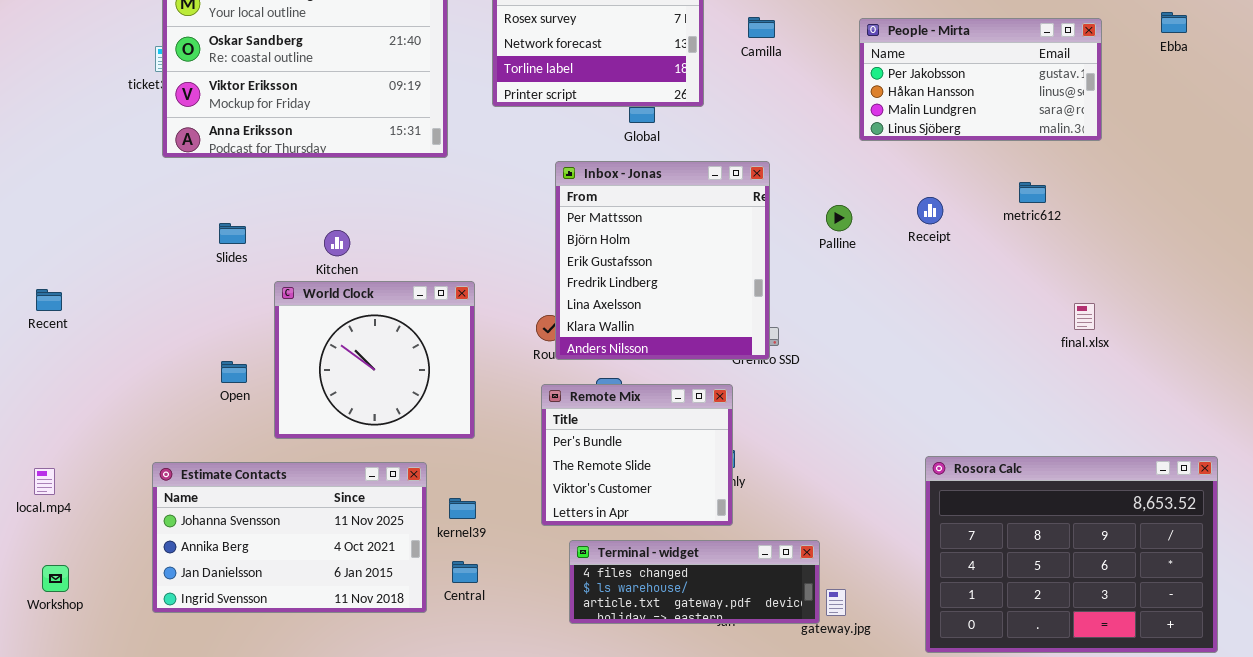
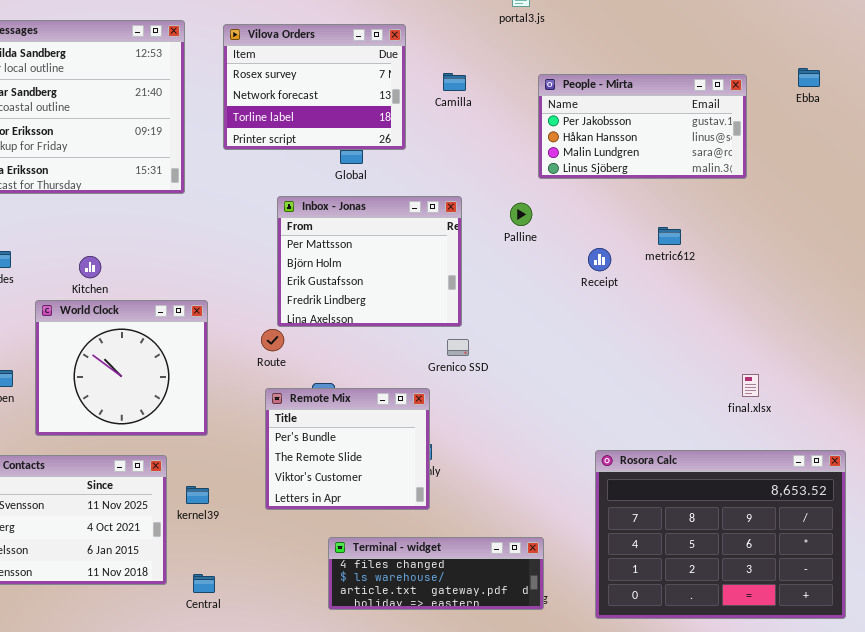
Inbox - Jonas: [555,161,770,360] -> [277,196,462,327], resized
metric612: [1019,182,1046,203] -> [658,227,681,245], moved
Receipt: [917,197,943,224] -> [588,248,611,271], moved
Palline: [826,205,852,231] -> [510,203,532,226], moved
final.xlsx: [1074,303,1095,330] -> [742,374,759,397], moved
Terminal - widget: [569,540,820,624] -> [328,537,544,610], moved
Central: [452,561,478,583] -> [193,574,215,593], moved

